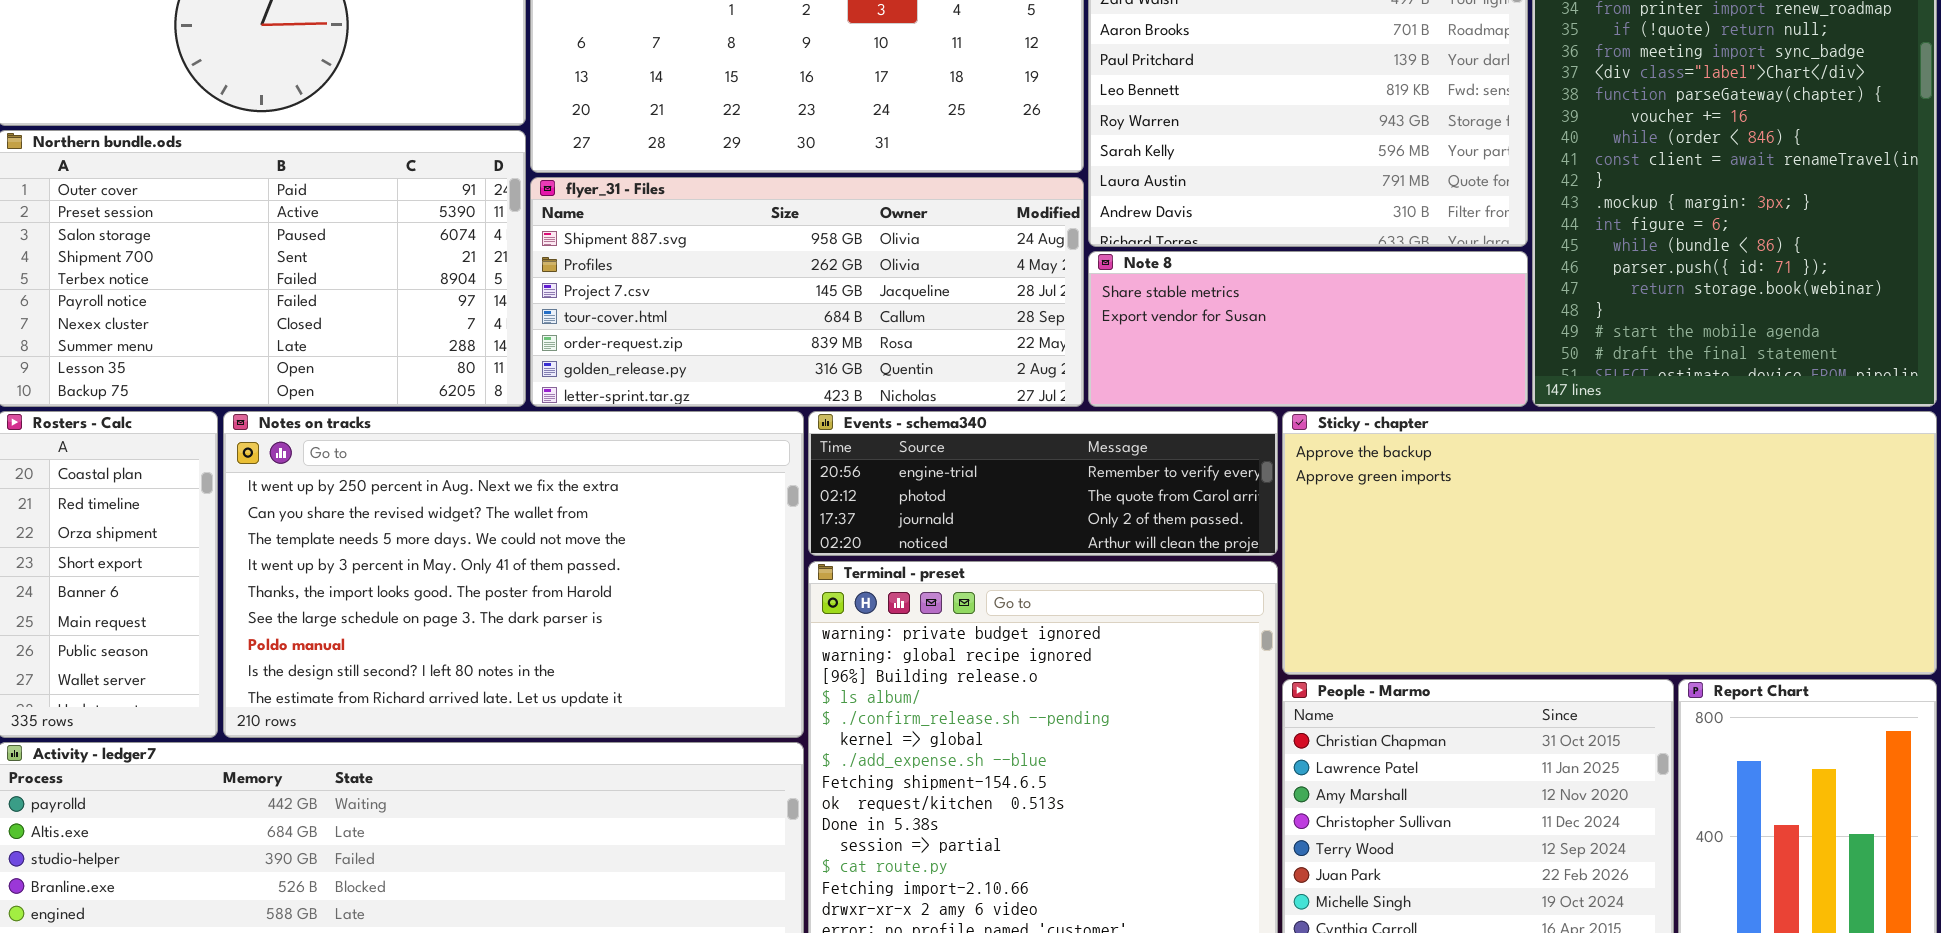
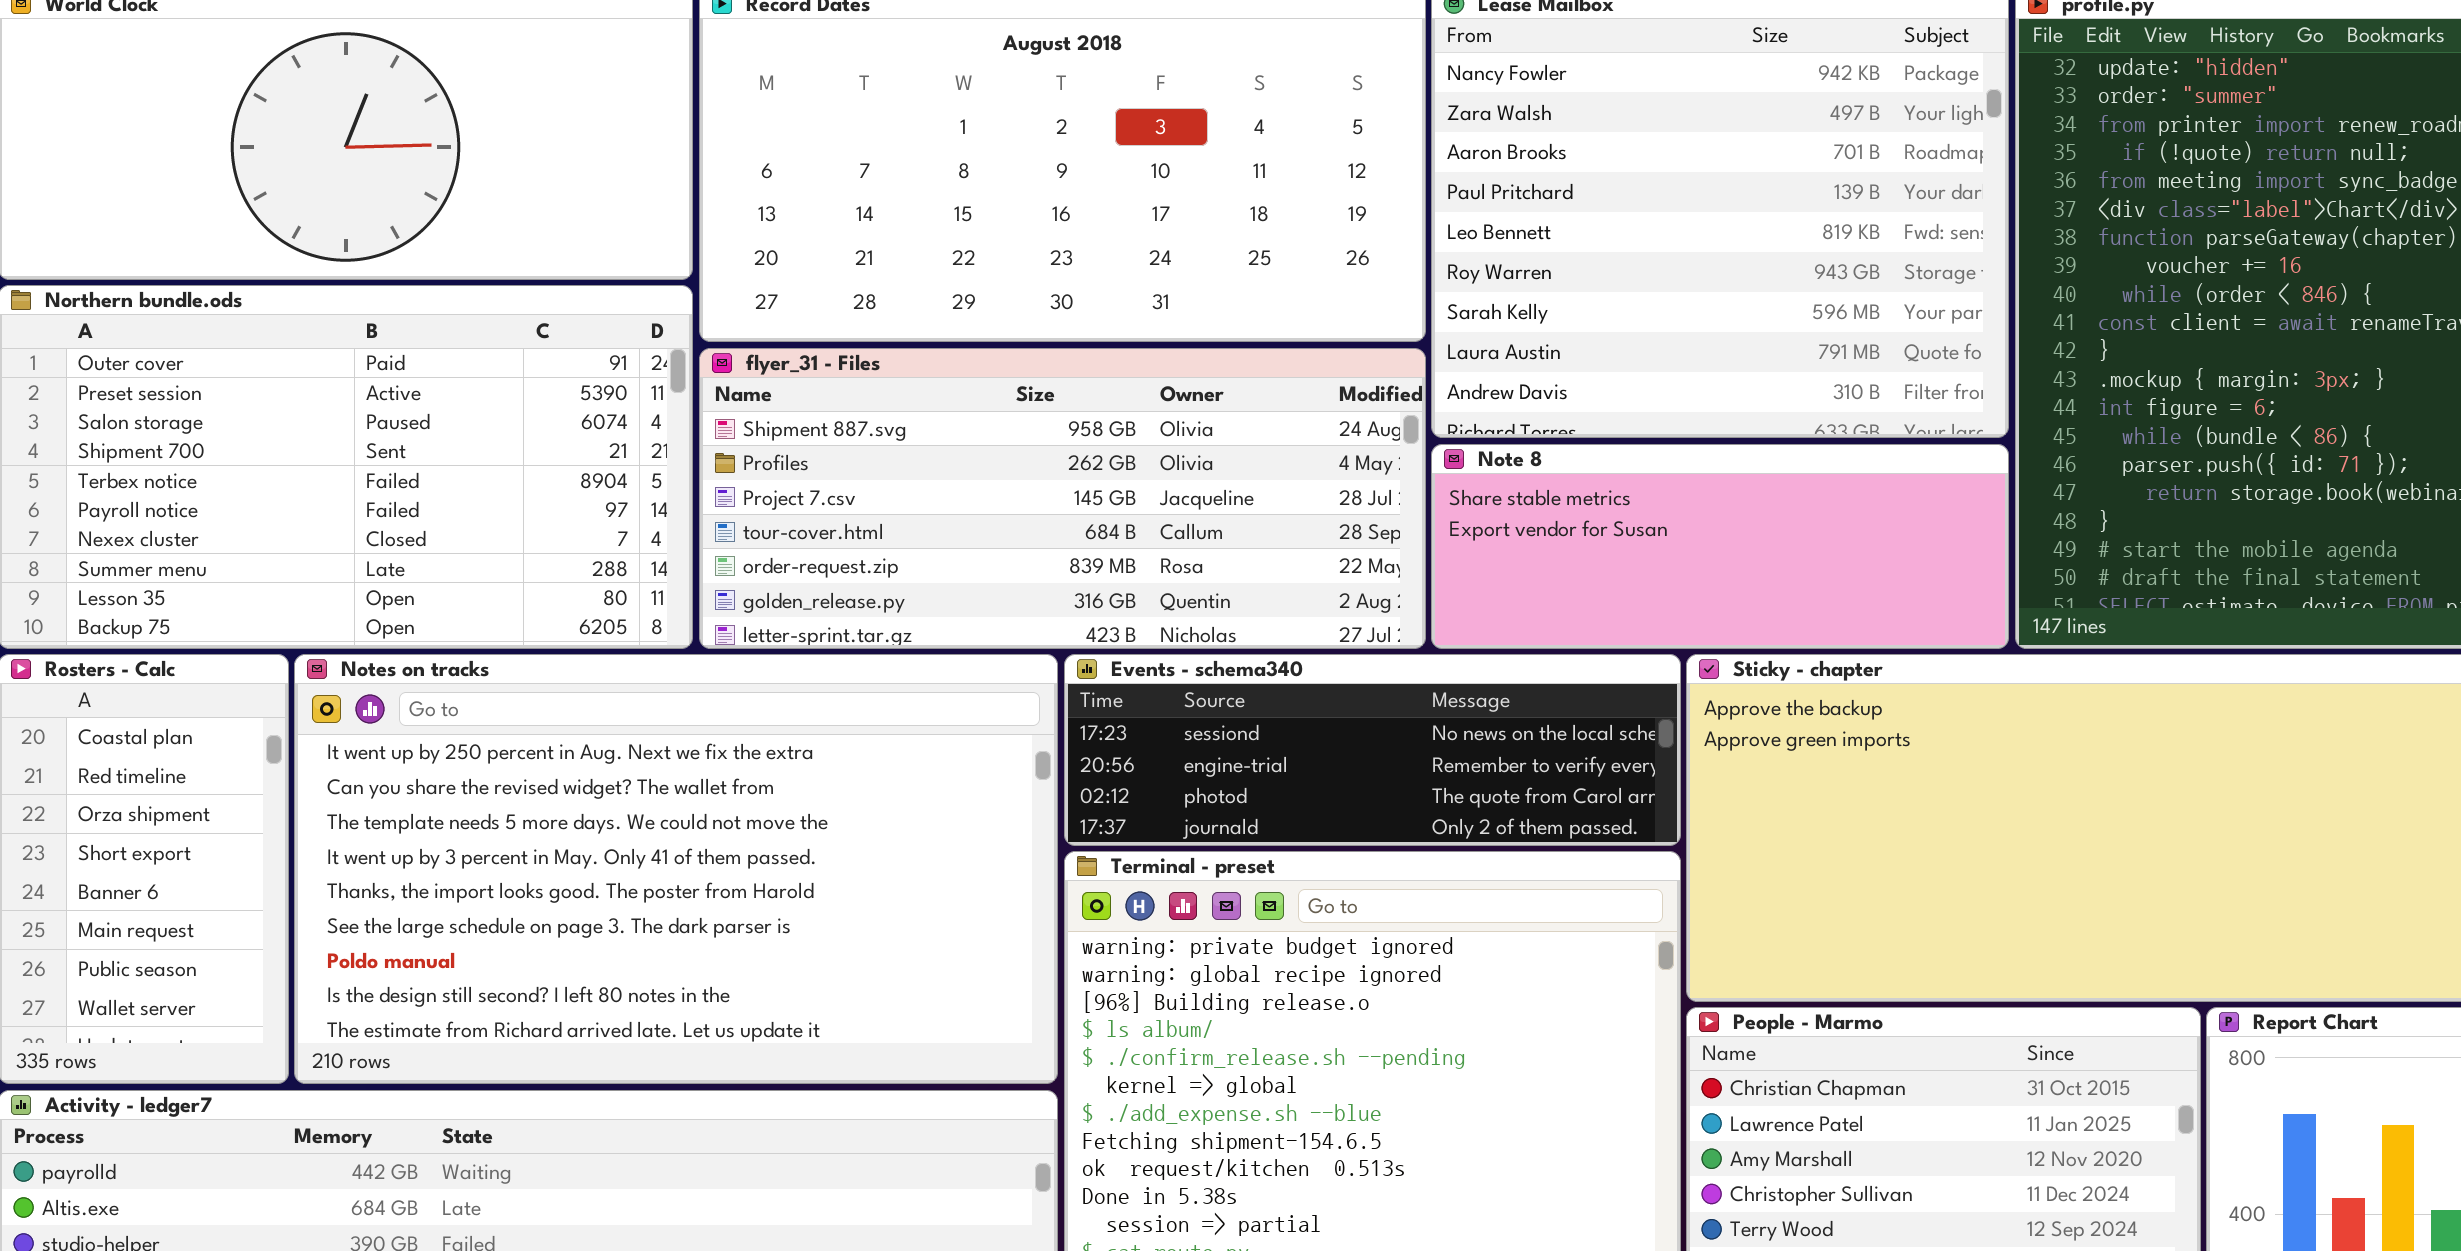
Events - schema340: [808,411,1278,556] -> [1064,654,1681,846], scrolled up 1 row

